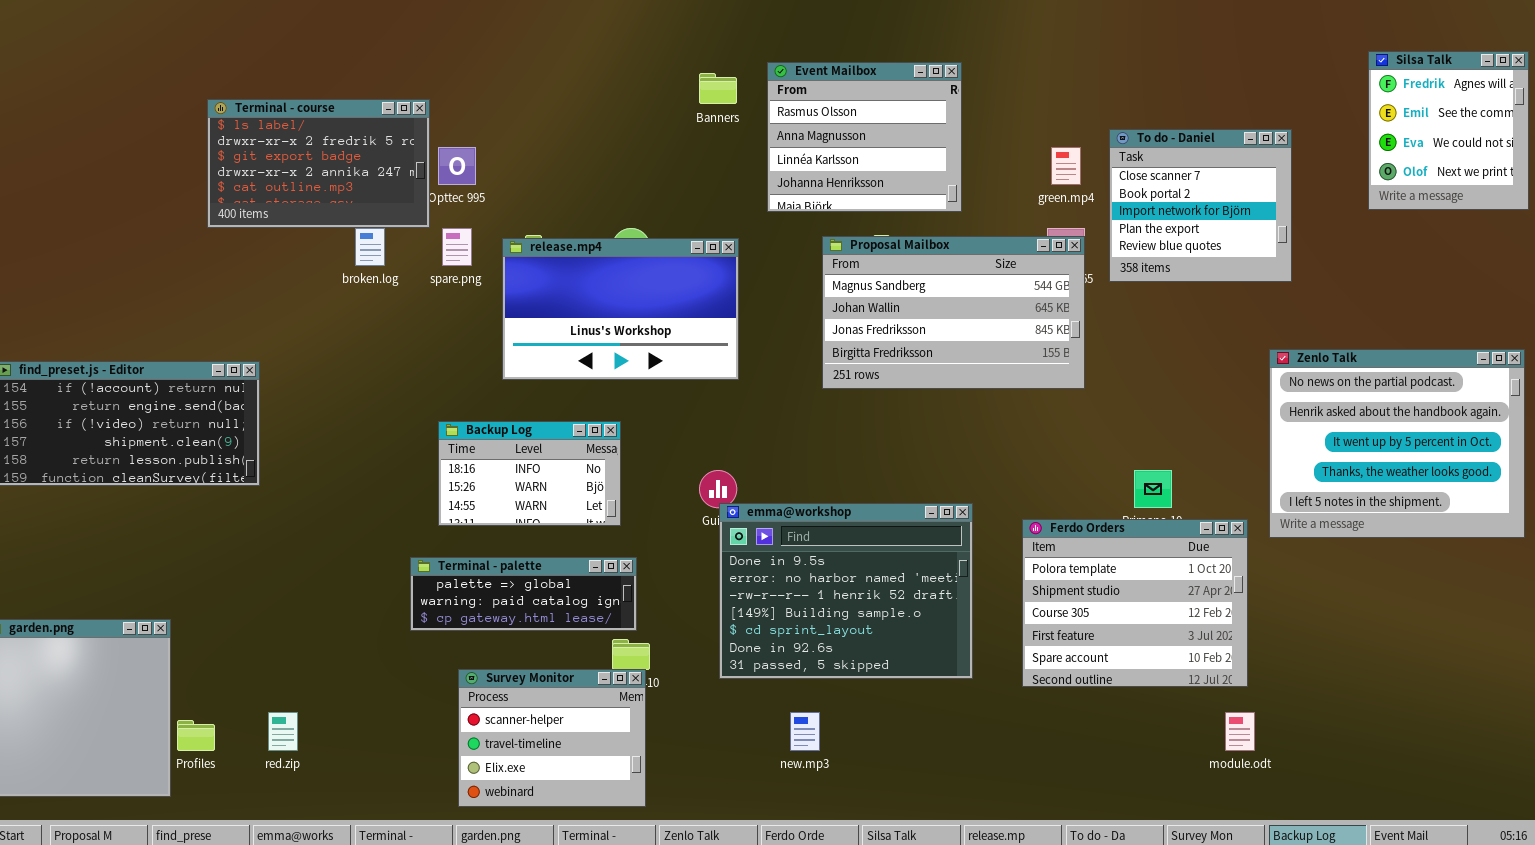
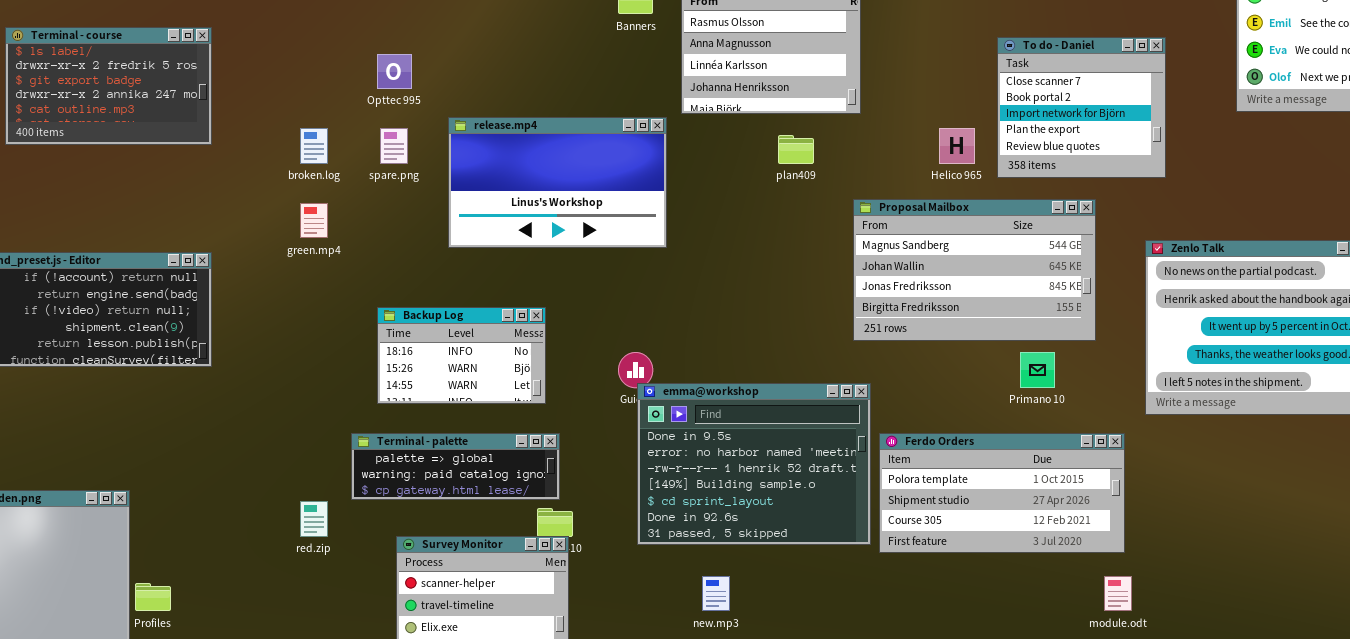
Terminal - course: [207,99,430,228] -> [5,27,212,145], moved
green.mp4: [1051,147,1081,185] -> [300,203,328,238], moved
Proposal Mailbox: [822,236,1085,389] -> [853,199,1096,341], moved
release.mp4: [502,238,739,380] -> [448,117,667,248], moved
Ferdo Orders: [1022,519,1248,687] -> [879,433,1125,553], resized
red.zip: [268,712,298,751] -> [300,501,328,537], moved

